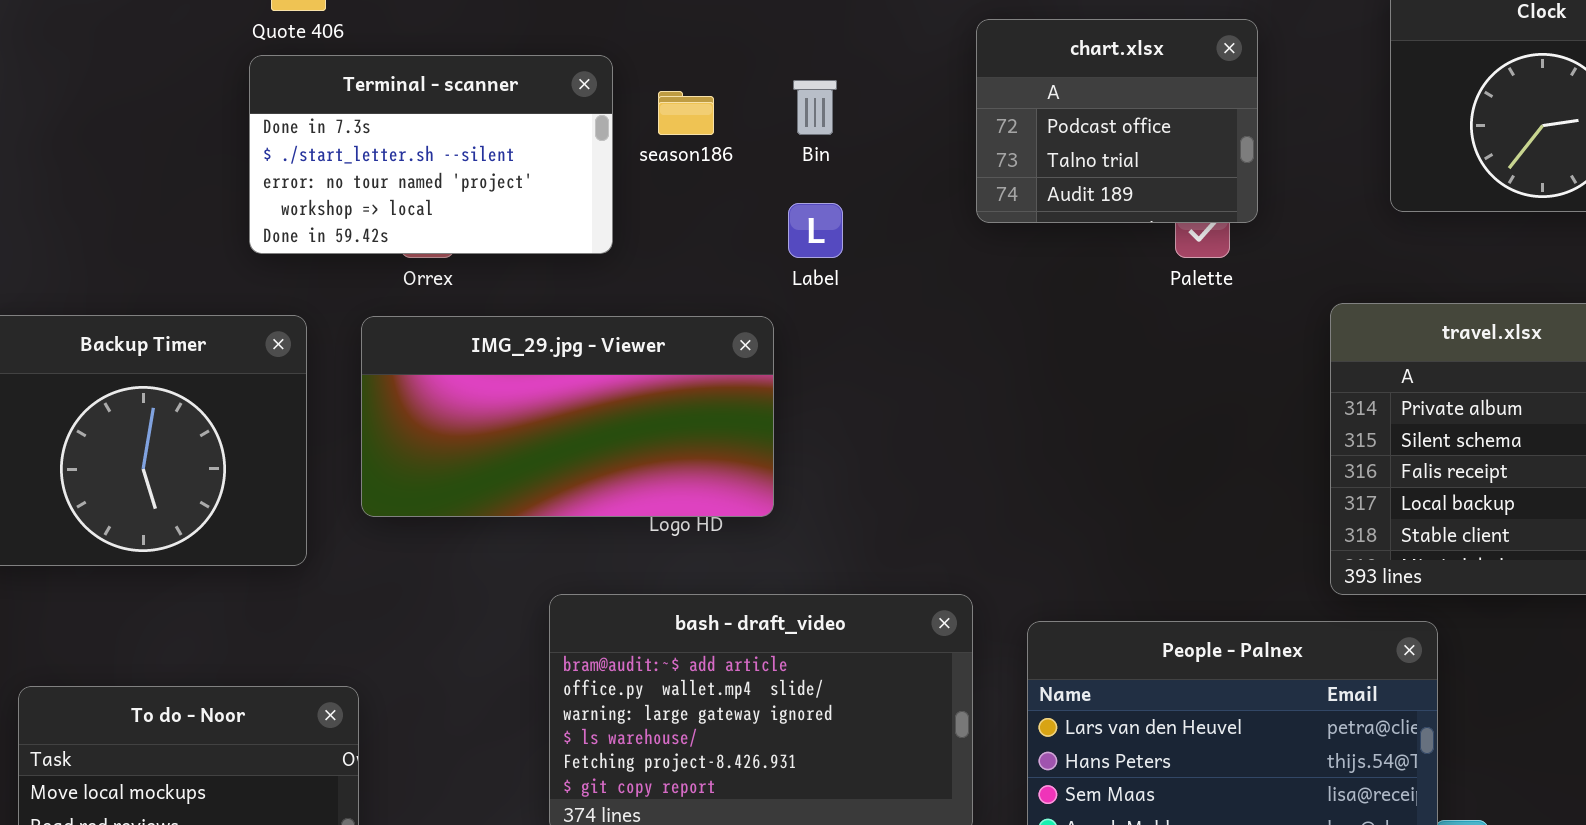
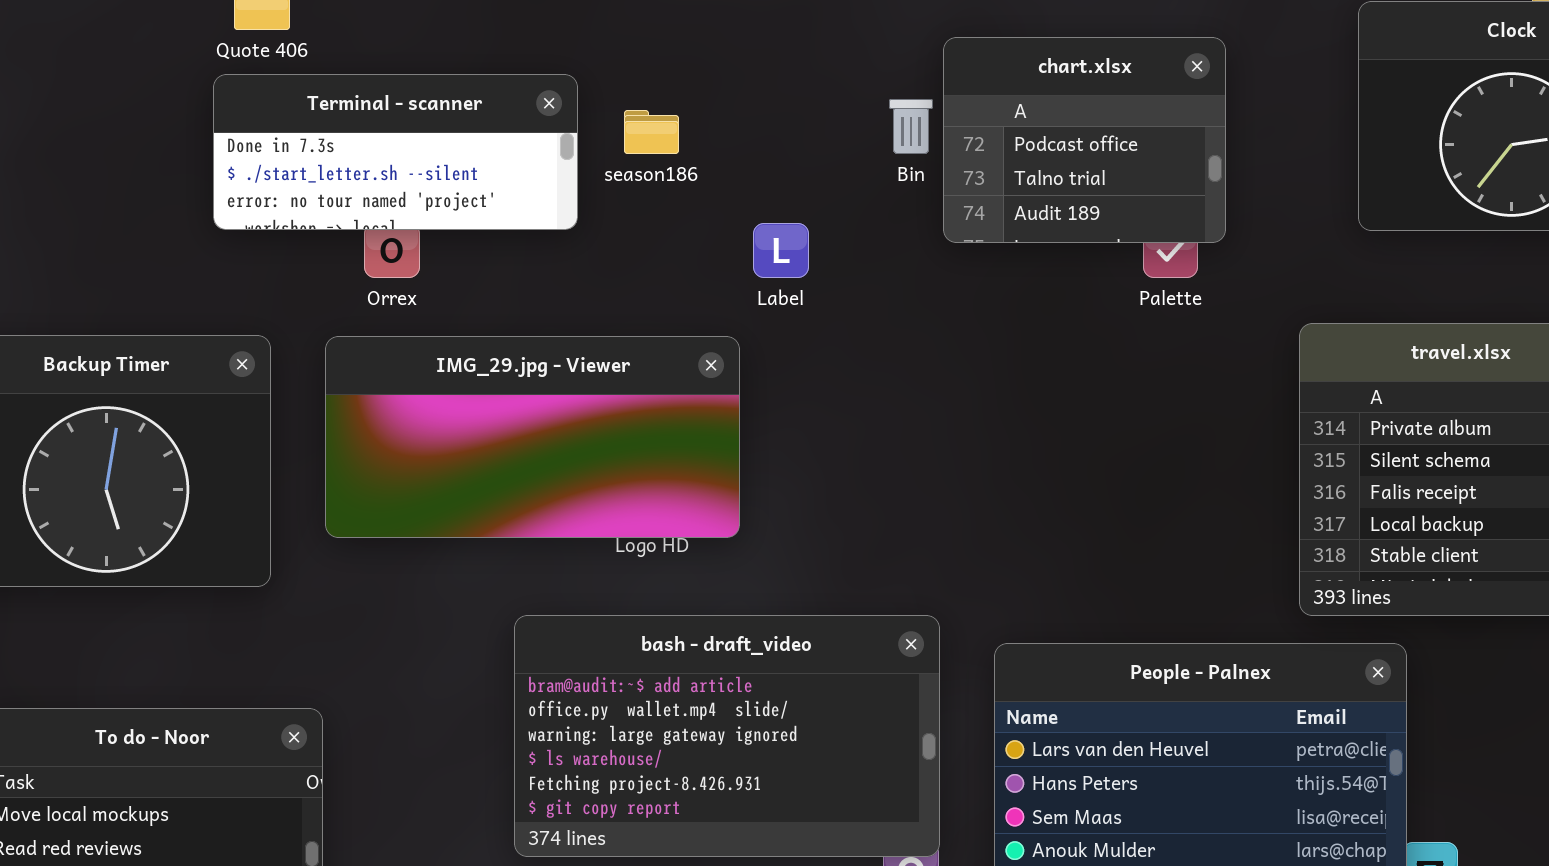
Terminal - scanner: [249,55,613,254] -> [213,74,578,230], resized
Bin: [793,80,837,135] -> [889,99,933,154], moved

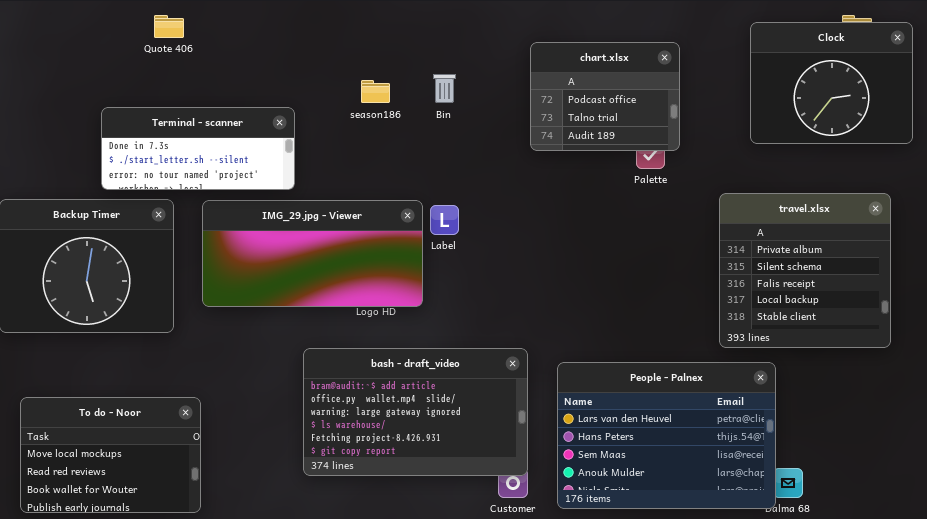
Terminal - scanner: [213,74,578,230] -> [101,107,295,190], moved
Bin: [889,99,933,154] -> [433,74,456,103], moved
Label: [753,223,809,278] -> [430,205,459,235], moved

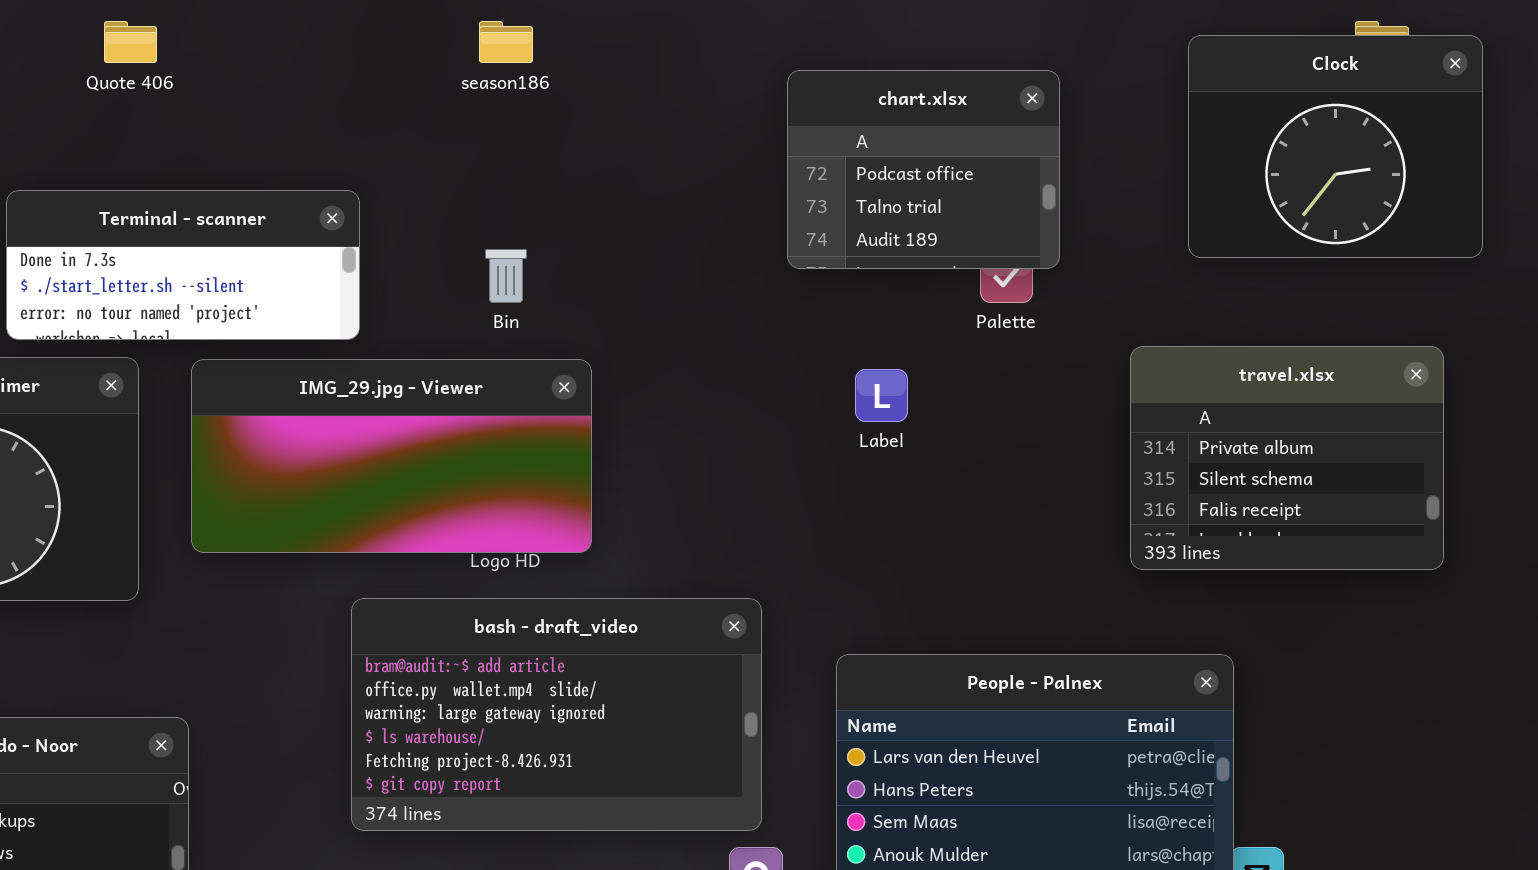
Bin: [433,74,456,103] -> [485,249,527,303], moved
season186: [361,80,390,103] -> [479,21,533,63], moved
travel.xlsx: [719,193,891,348] -> [1130,346,1444,570], resized
Label: [430,205,459,235] -> [855,369,908,422], moved
bash - draft_video: [303,348,528,476] -> [351,598,762,831], moved

